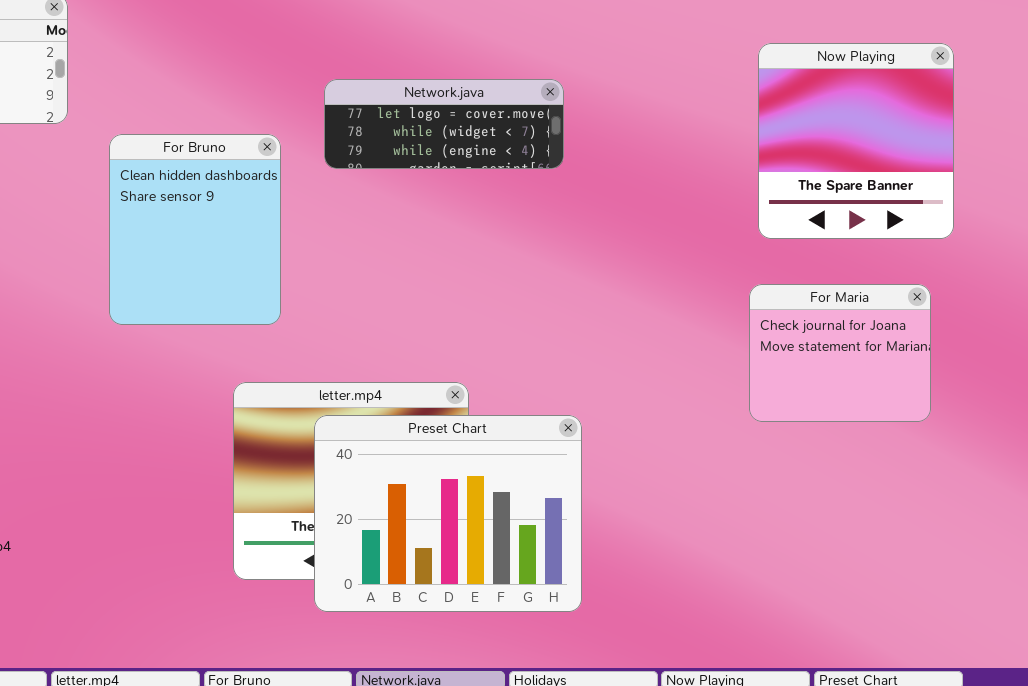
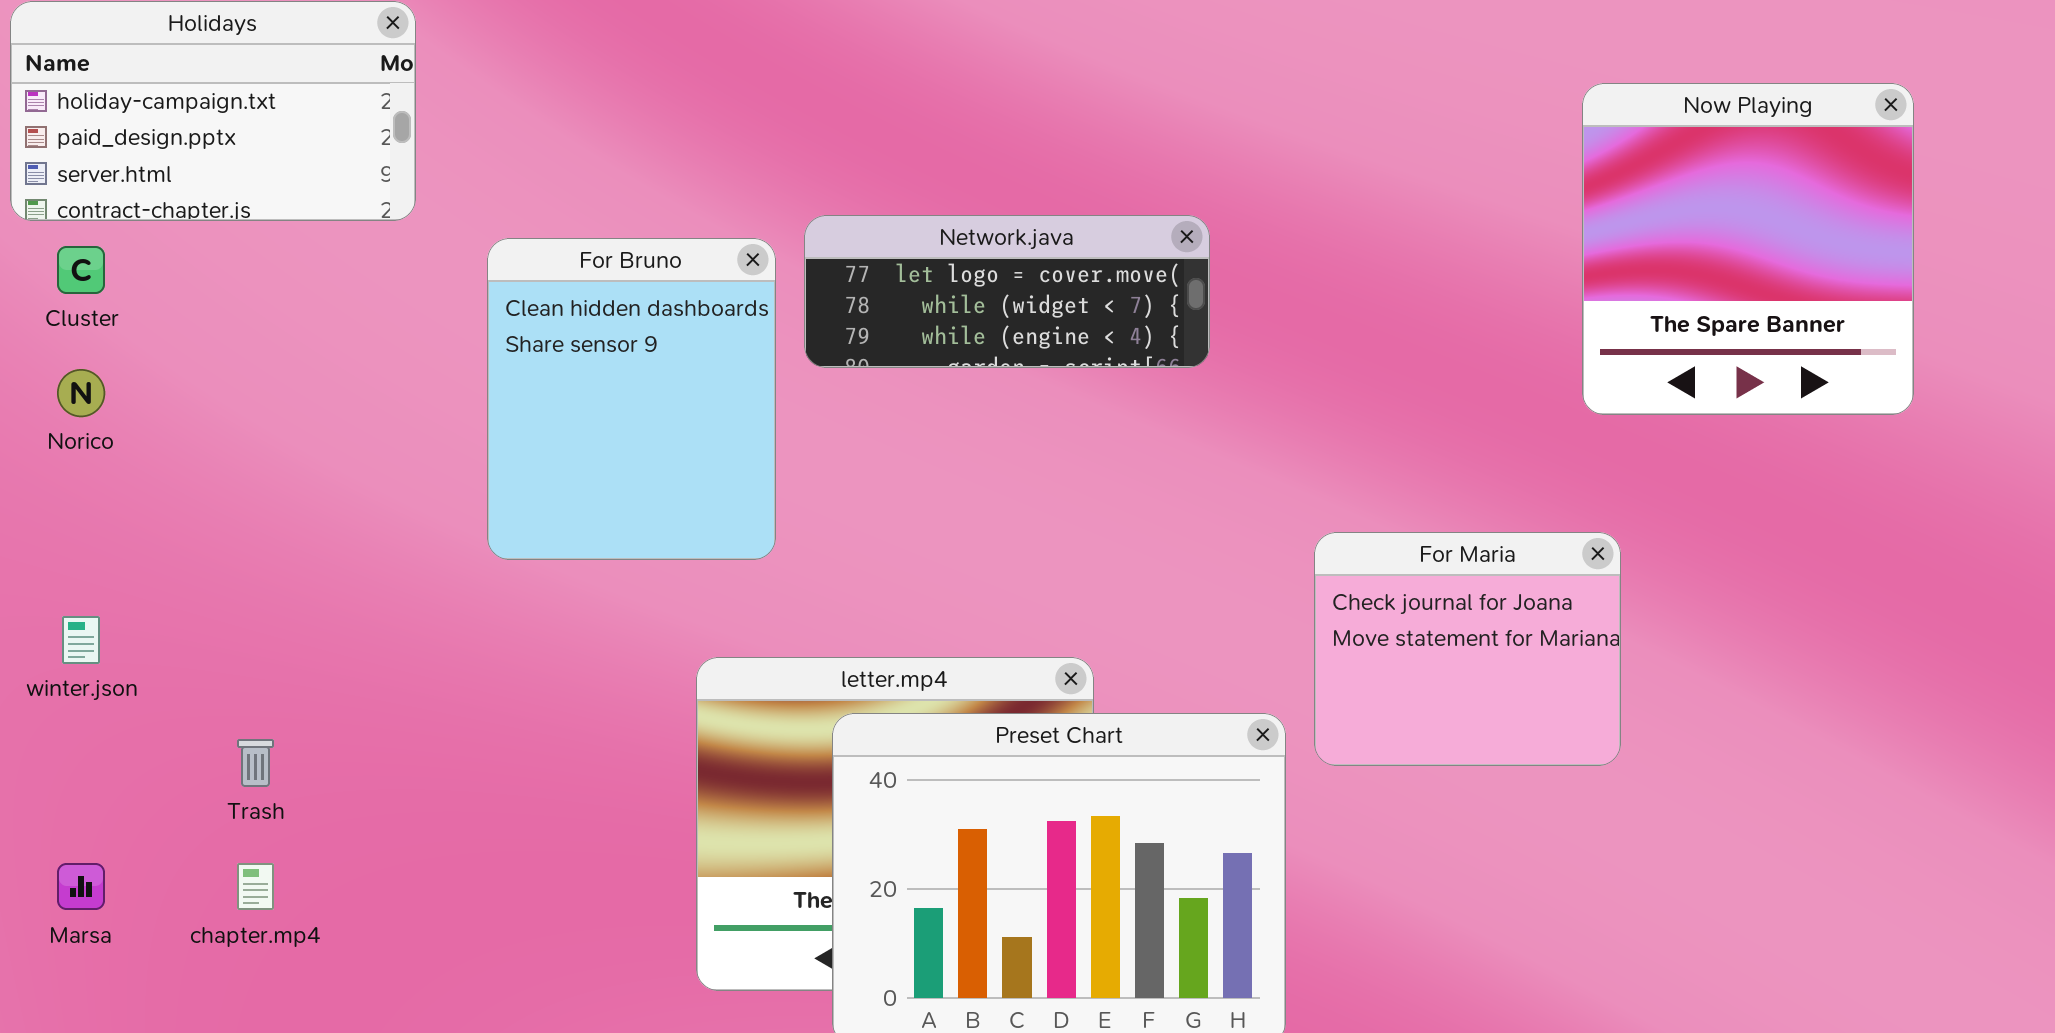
Network.java: [324,79,564,169] -> [804,215,1210,368], moved
For Maria: [749,284,931,422] -> [1314,532,1621,766], moved

